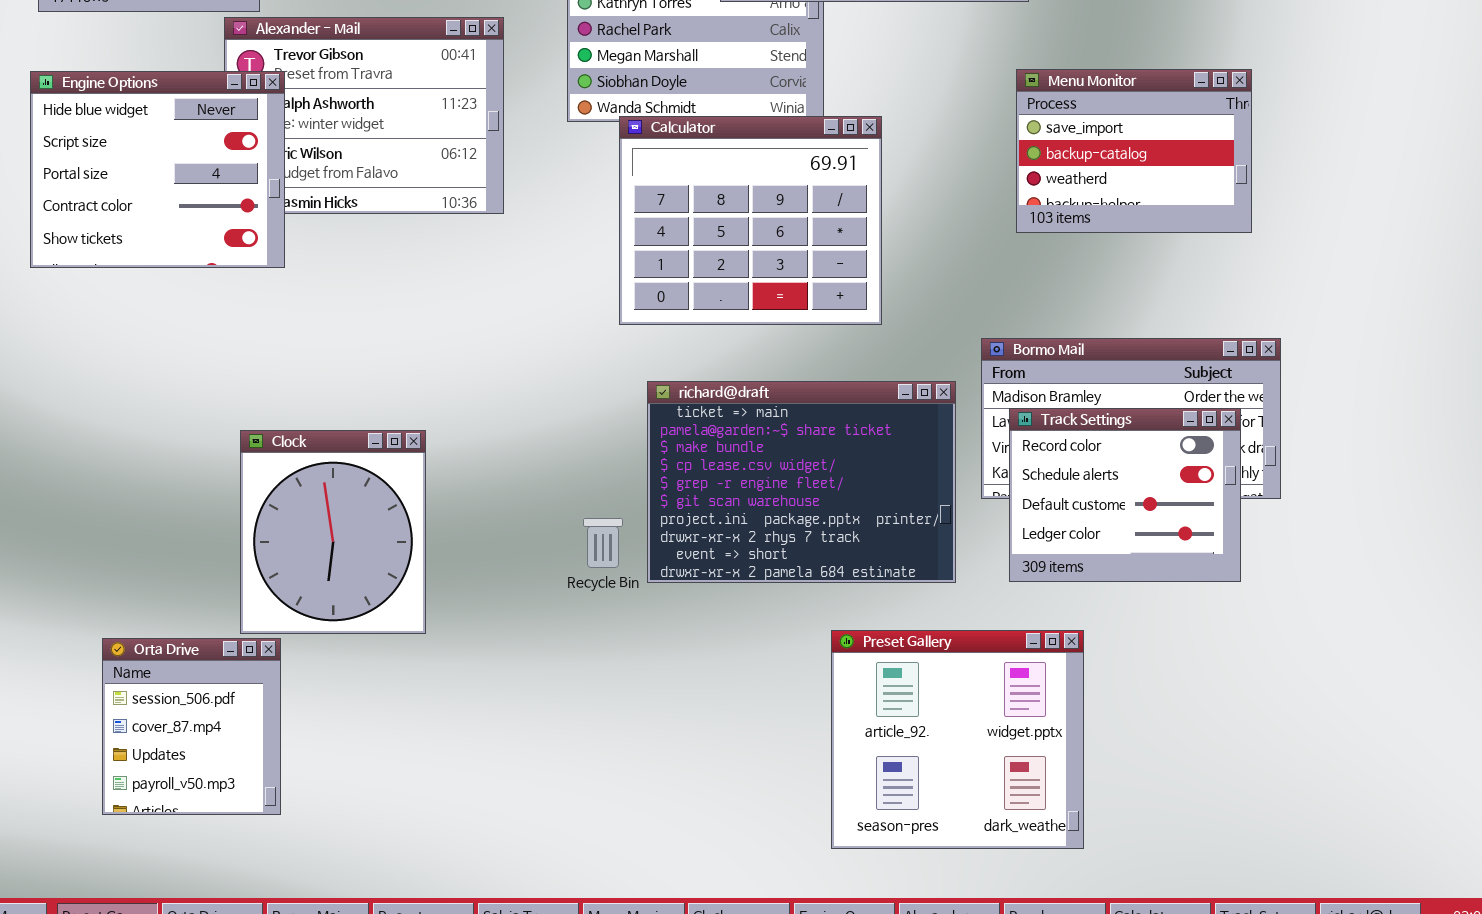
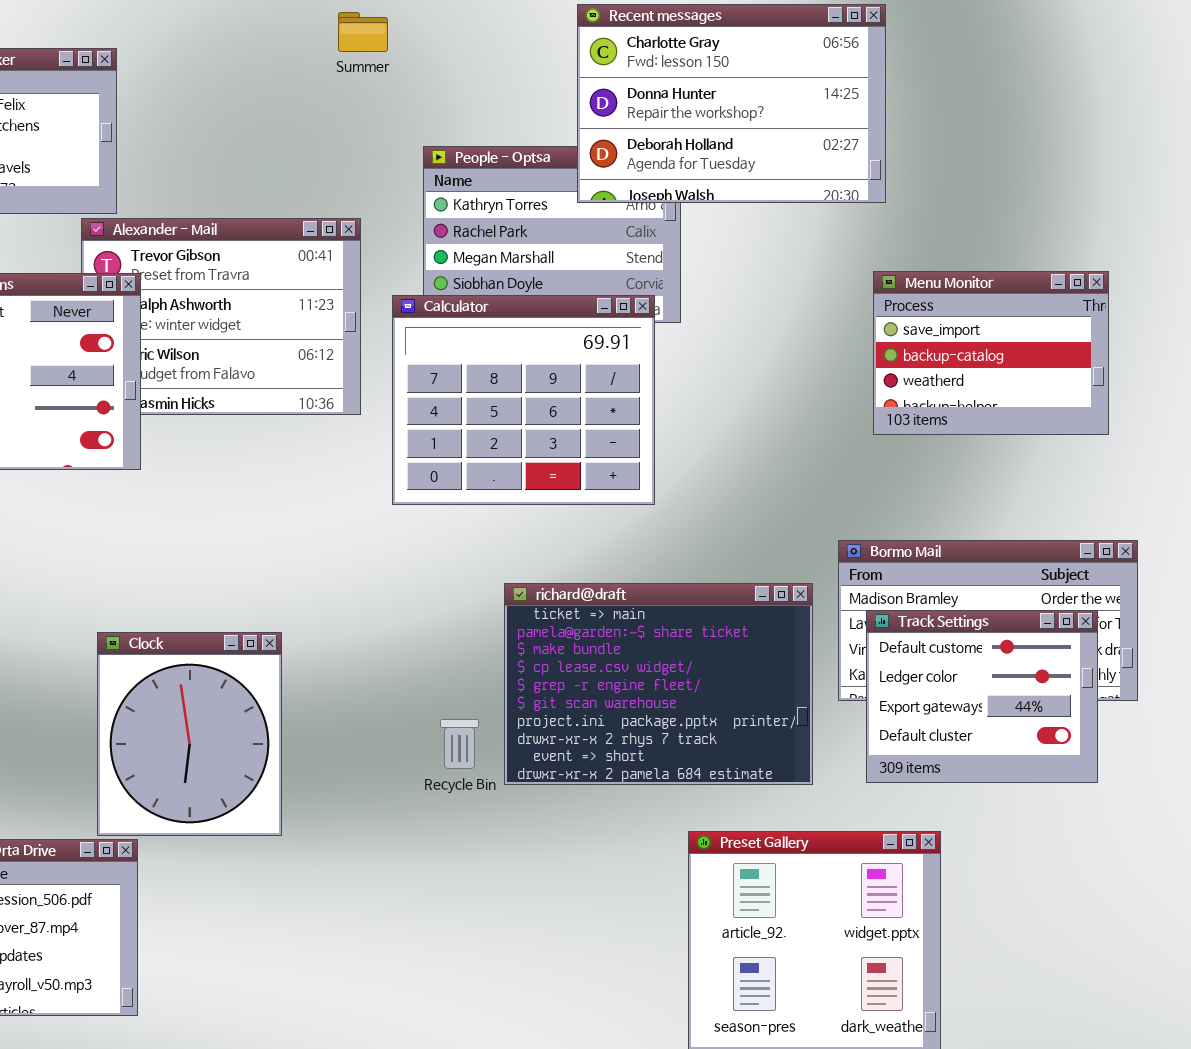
Calculator: [619,116,882,325] -> [392,295,655,505], moved
Track Settings: [1009,408,1241,582] -> [866,610,1098,783], scrolled down 2 rows

